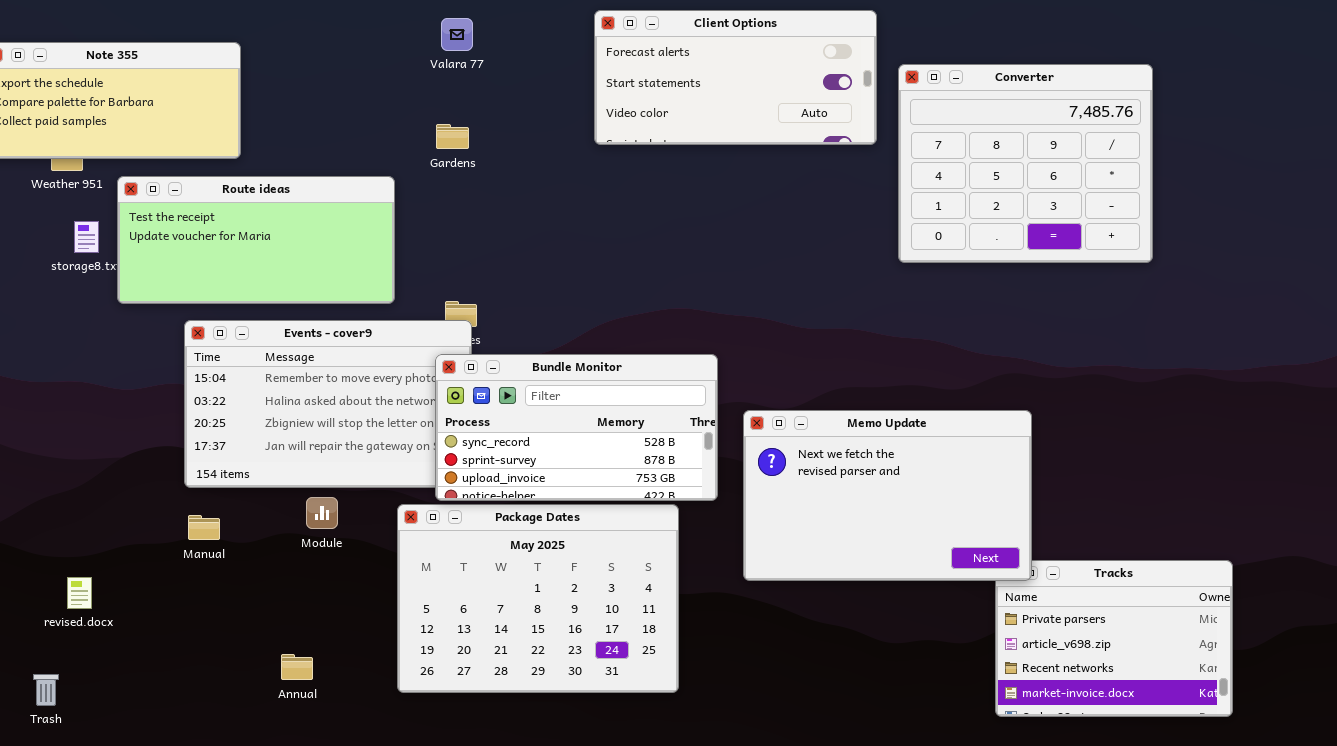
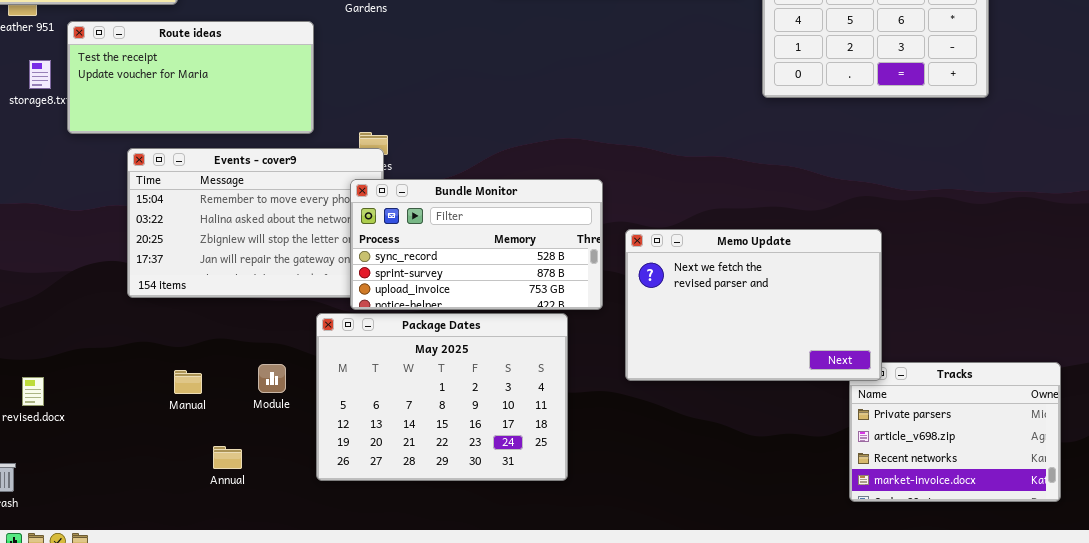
Module: [306,497,338,529] -> [258,364,286,393], moved
Manual: [188,515,220,540] -> [174,370,202,394], moved

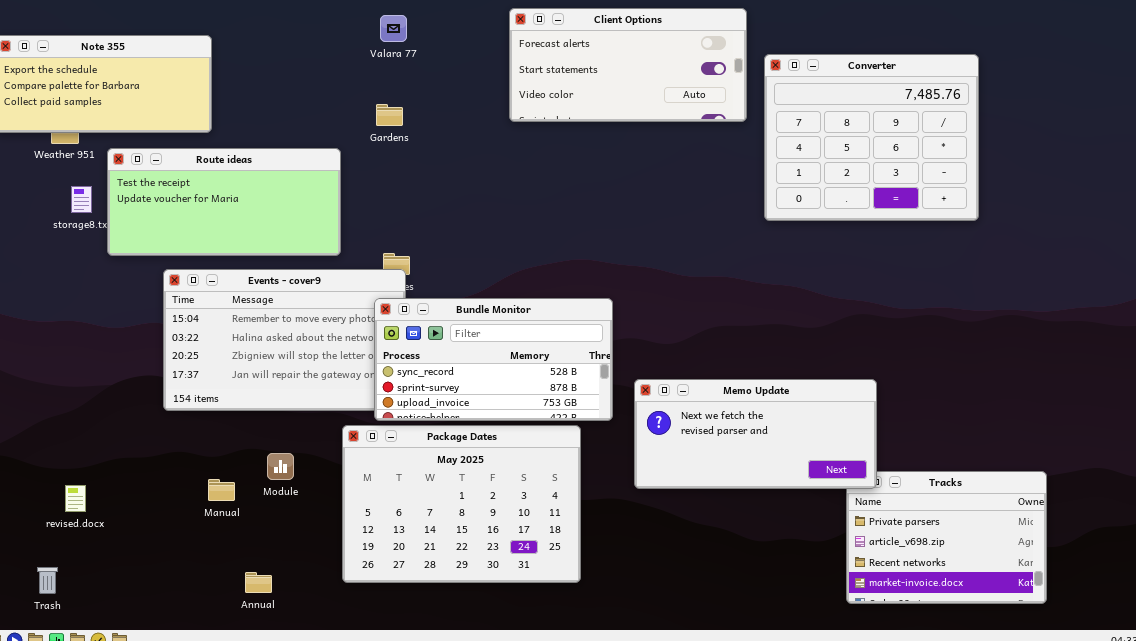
Memo Update: [625,229,882,381] -> [634,379,877,489], resized
Module: [258,364,286,393] -> [267,453,294,480], moved
Annual: [213,446,242,469] -> [245,572,272,593], moved

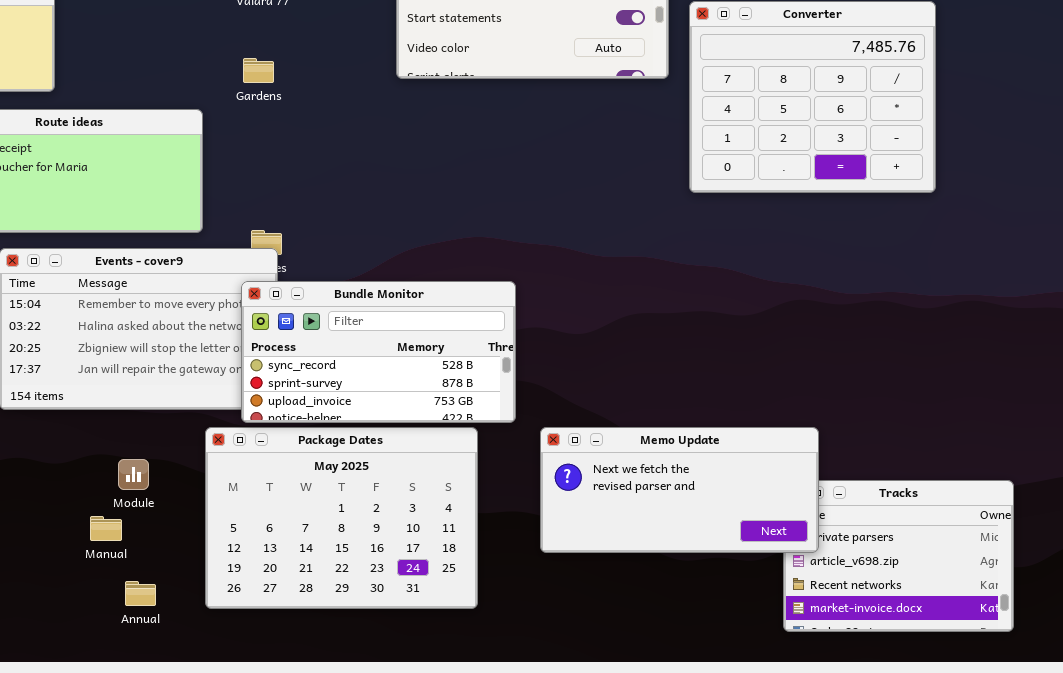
Memo Update: [634,379,877,489] -> [540,427,819,553], moved
Manual: [208,479,235,501] -> [90,516,122,541], moved
Annual: [245,572,272,593] -> [125,581,156,606], moved

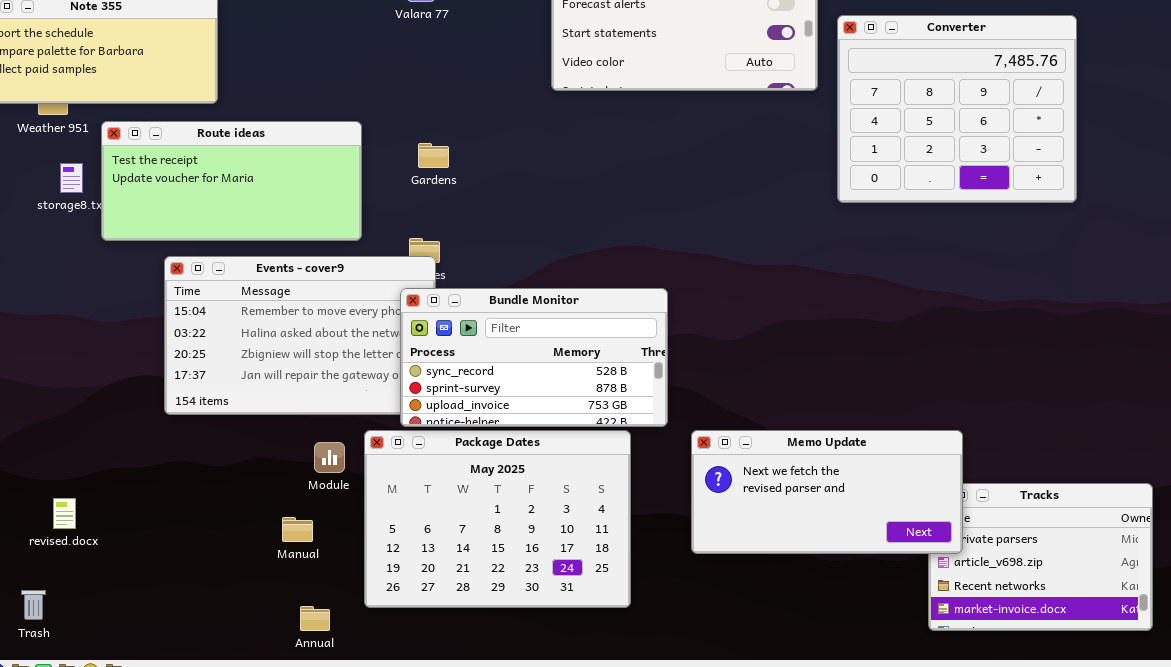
Gardens: [243,58,274,83] -> [418,143,449,168], moved
Module: [118,459,149,490] -> [314,442,345,473], moved
Manual: [90,516,122,541] -> [282,517,313,542], moved
Annual: [125,581,156,606] -> [300,606,330,631], moved

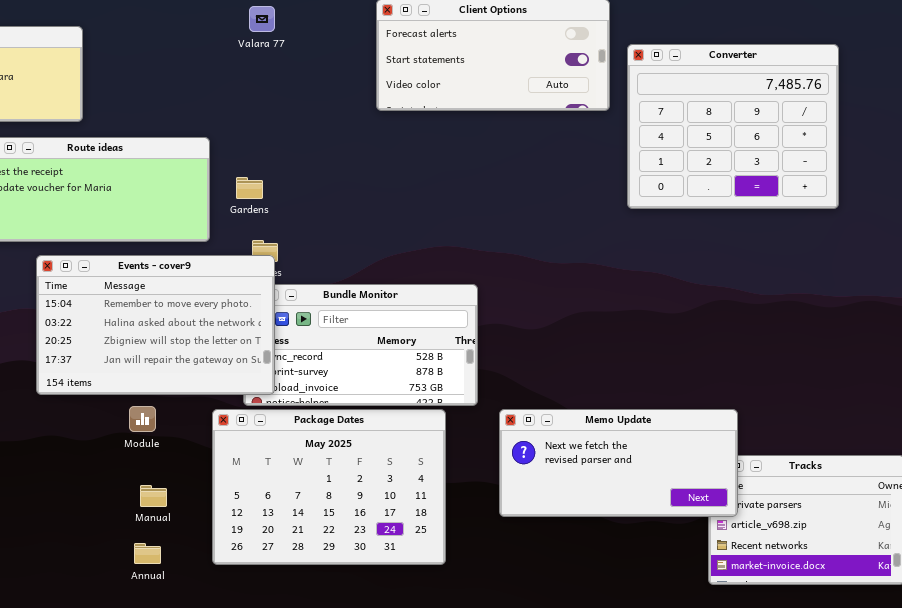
Gardens: [418,143,449,168] -> [236,177,263,199], moved
Events - cover9: [164,256,436,415] -> [36,255,275,395], raised
Module: [314,442,345,473] -> [129,406,156,432], moved
Annual: [300,606,330,631] -> [134,543,161,564], moved

